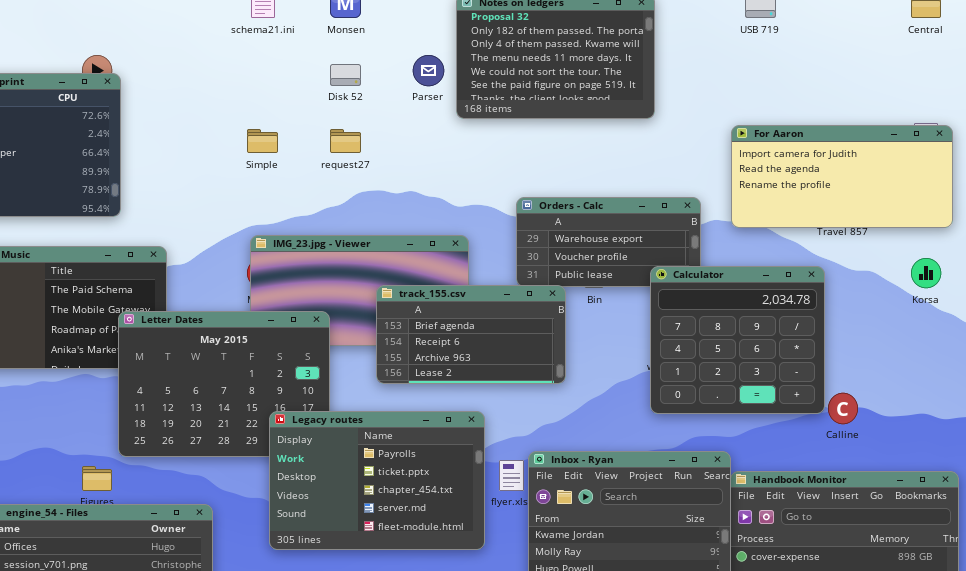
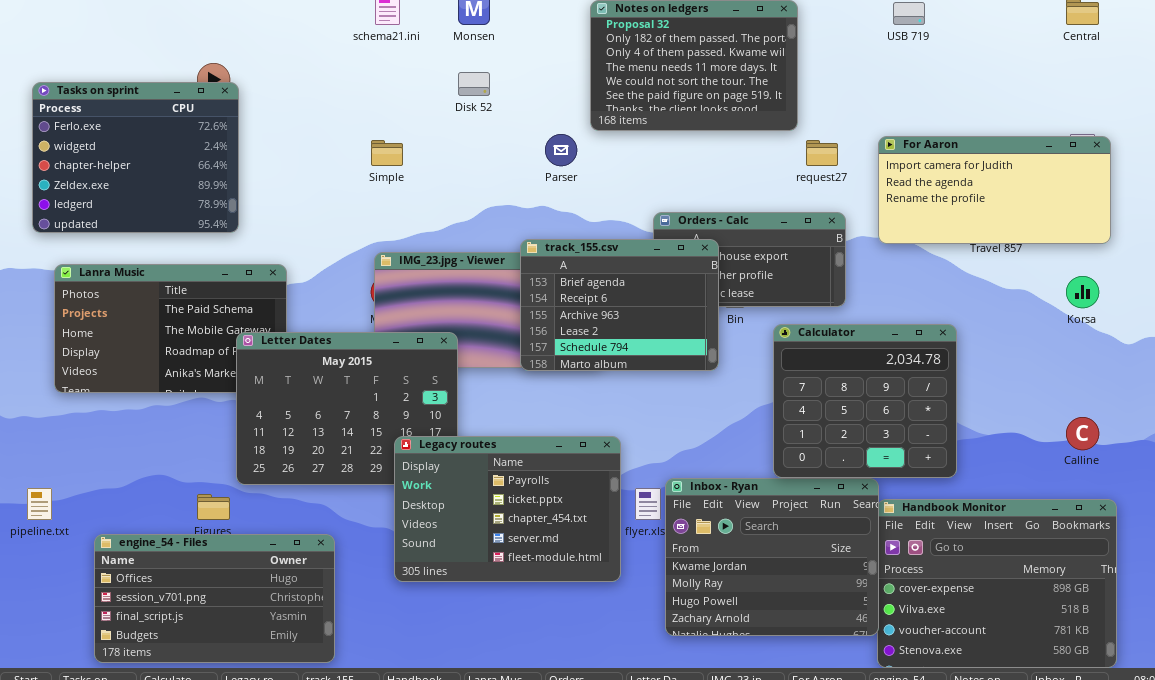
Parser: [413,55,444,86] -> [545,134,577,166], moved
request27: [330,129,361,153] -> [806,140,838,166], moved
Calculator: [650,266,825,414] -> [773,324,957,478], moved
track_155.csv: [376,285,566,384] -> [520,239,719,371], moved, resized
Calline: [828,393,858,424] -> [1066,417,1099,450], moved

